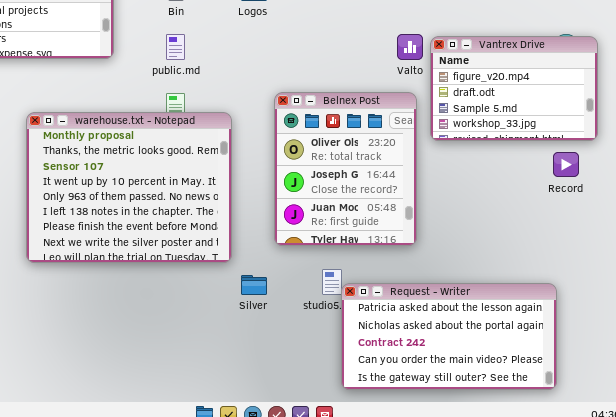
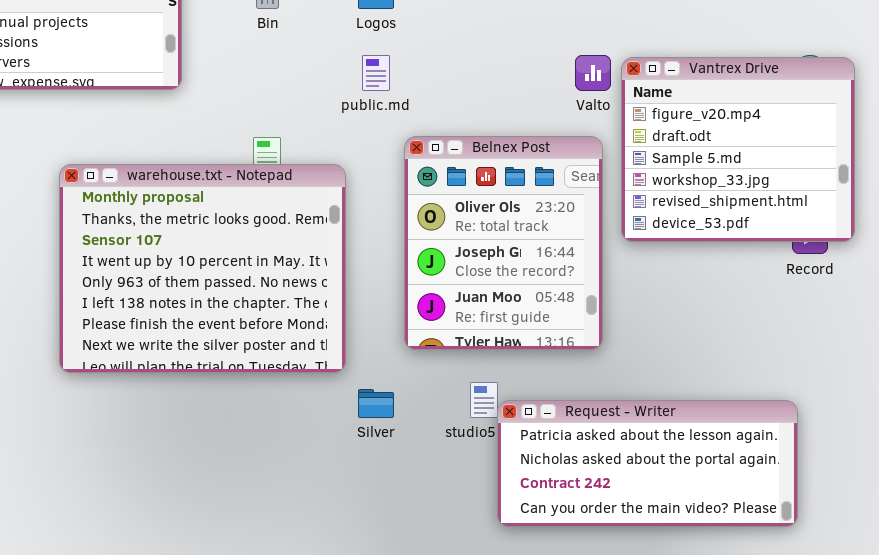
public.md: [166,34,185,60] -> [362,55,390,91], moved
Vantrex Drive: [430,36,598,141] -> [621,57,855,242], resized
Request - Writer: [341,283,557,390] -> [497,400,798,527], resized

